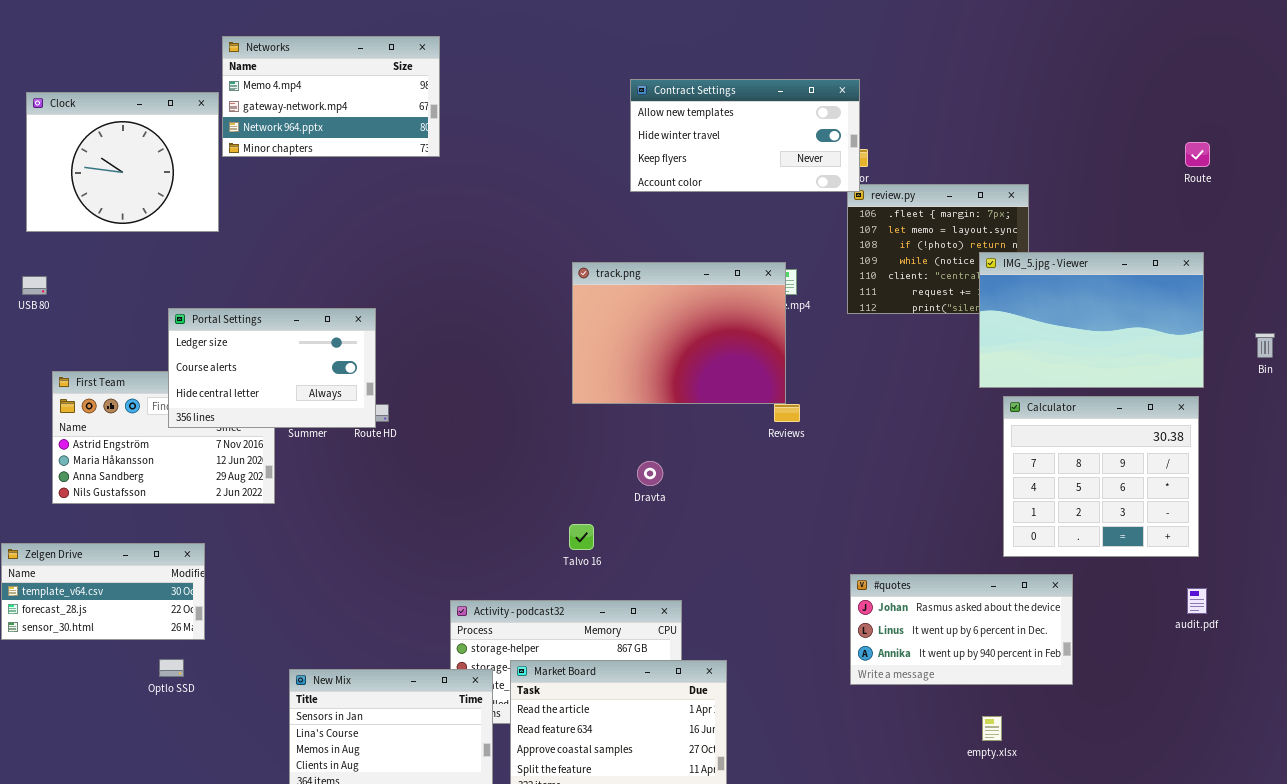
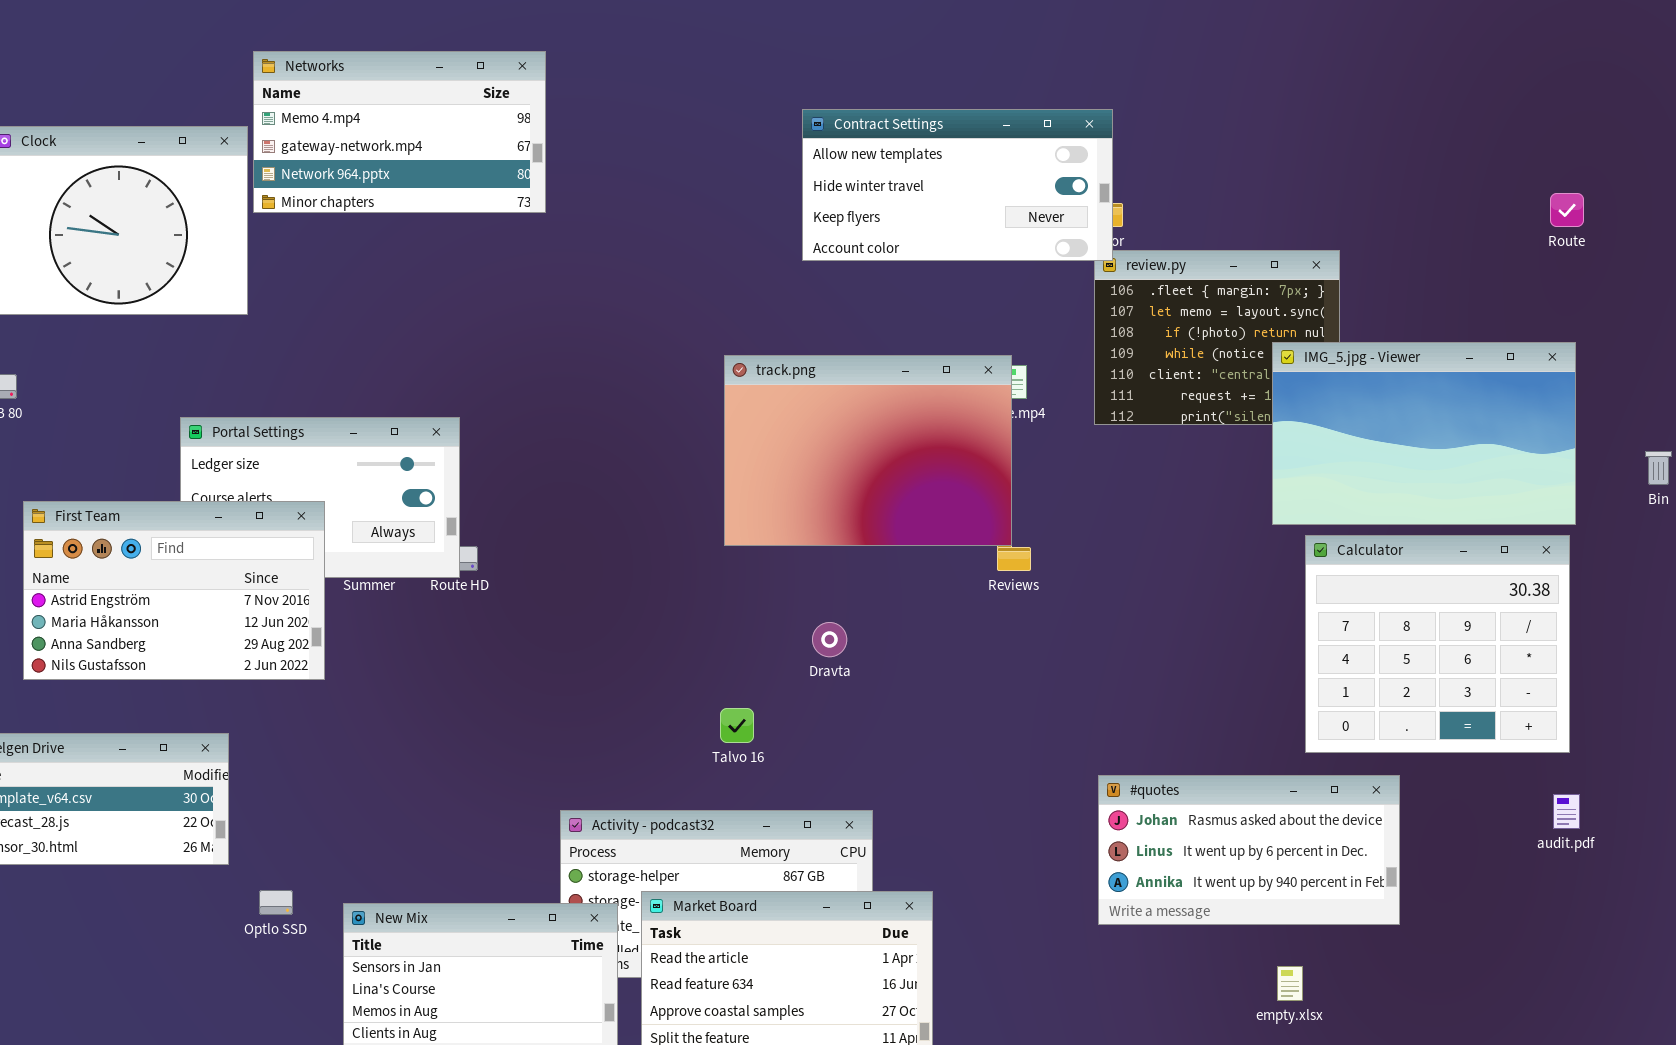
First Team: [52,371,275,504] -> [23,501,325,680], raised
Optlo SSD: [159,659,184,677] -> [259,890,293,915], moved

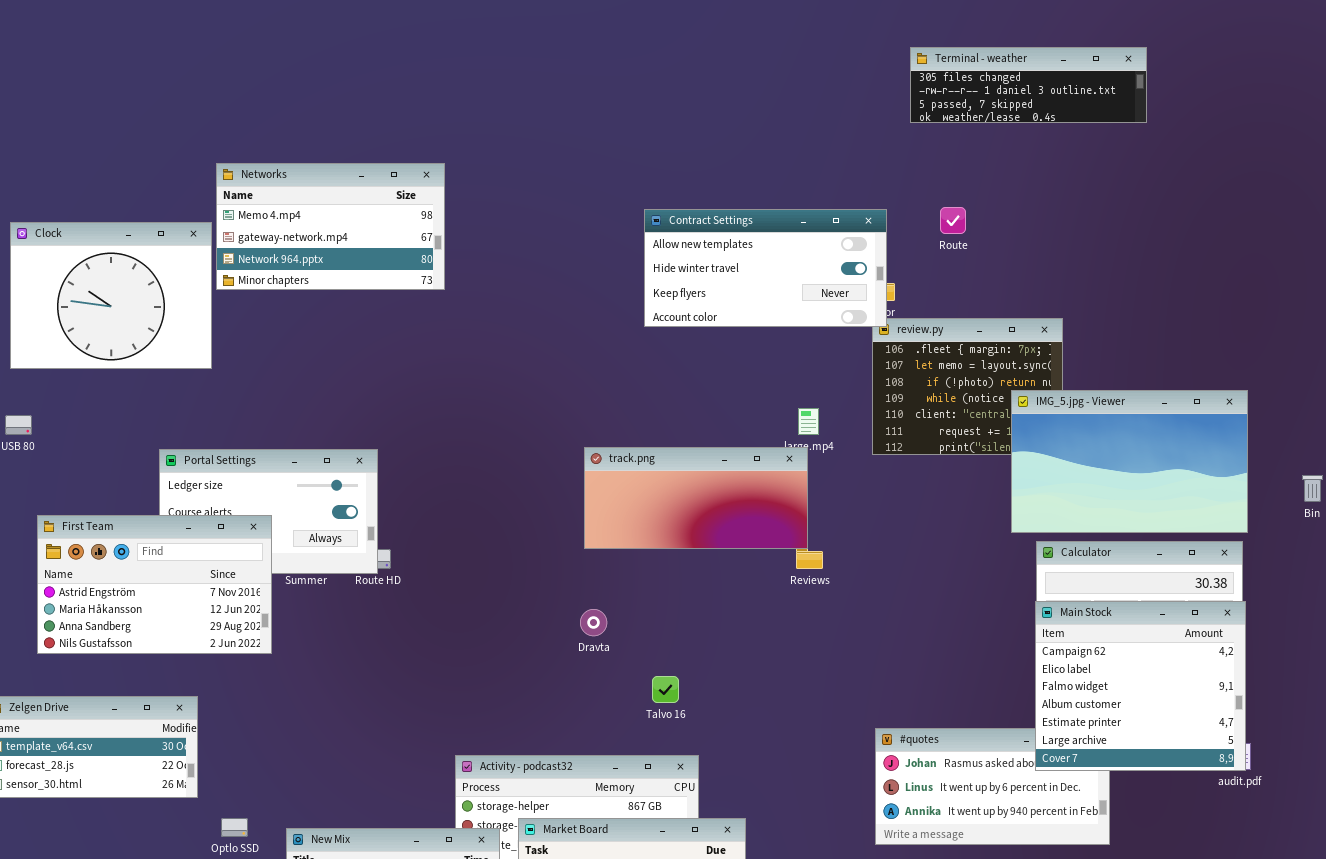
Route: [1550,193,1584,227] -> [940,207,966,234], moved
track.png: [724,355,1012,546] -> [584,447,808,549], resized
Main Stock: none -> [1035,601,1246,771], opened
Dravta: [812,622,847,657] -> [580,609,607,636], moved
Talvo 16: [720,708,754,743] -> [652,676,679,703], moved

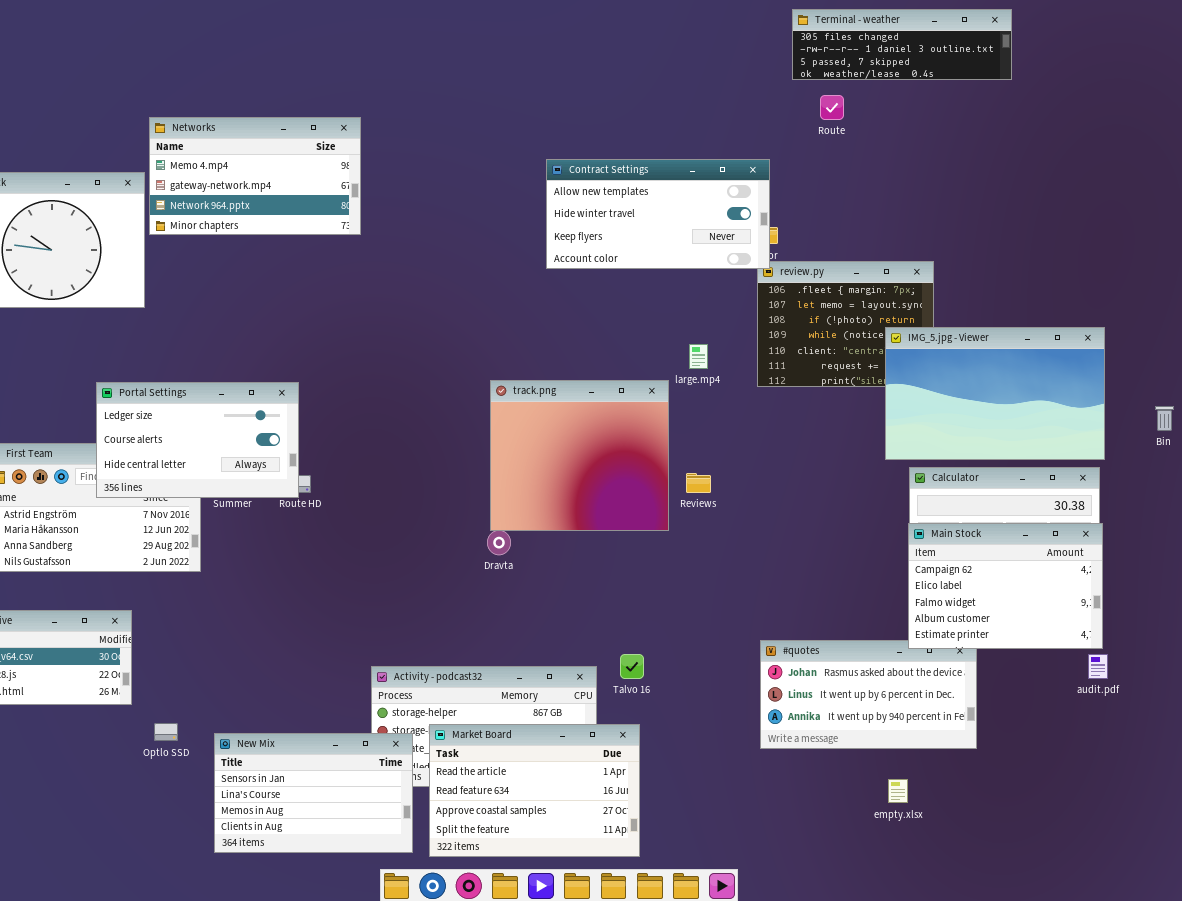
Route: [940,207,966,234] -> [820,95,844,120], moved
track.png: [584,447,808,549] -> [490,380,669,531], resized
Portal Settings: [159,449,378,574] -> [96,382,299,498], raised
Main Stock: [1035,601,1246,771] -> [908,523,1103,649], resized
Talvo 16: [652,676,679,703] -> [620,654,644,679], moved

